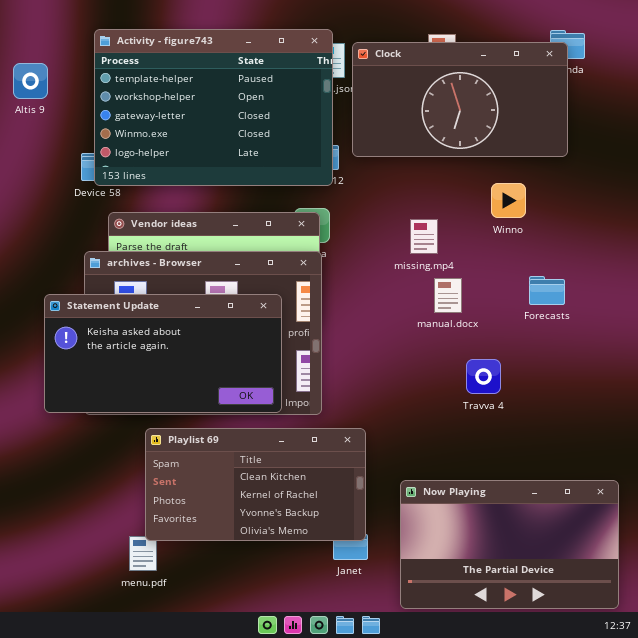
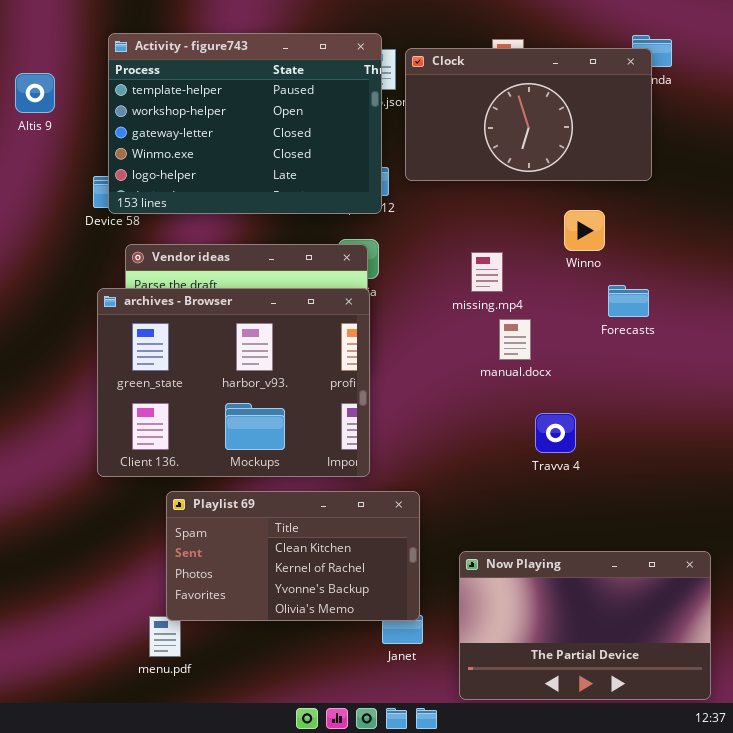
Forecasts: [529,276,565,305] -> [608,285,649,317], moved
Statement Update: [44,294,282,413] -> none, closed

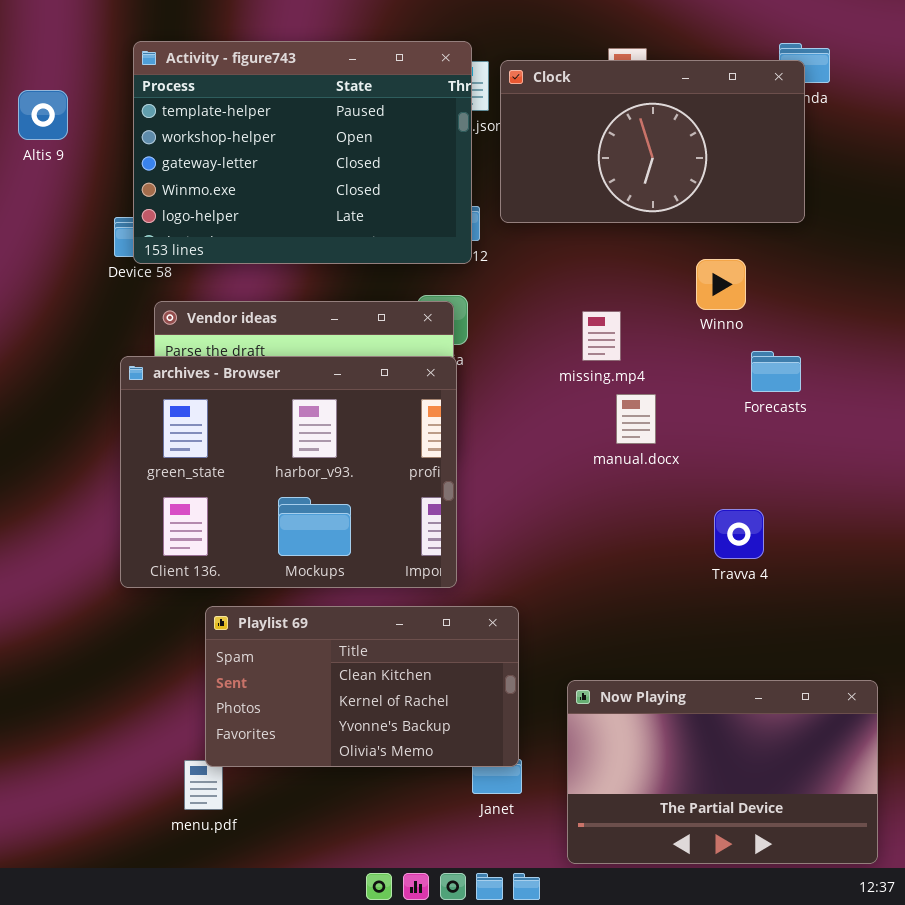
Travva 4: [535,413,576,453] -> [714,509,764,559], moved

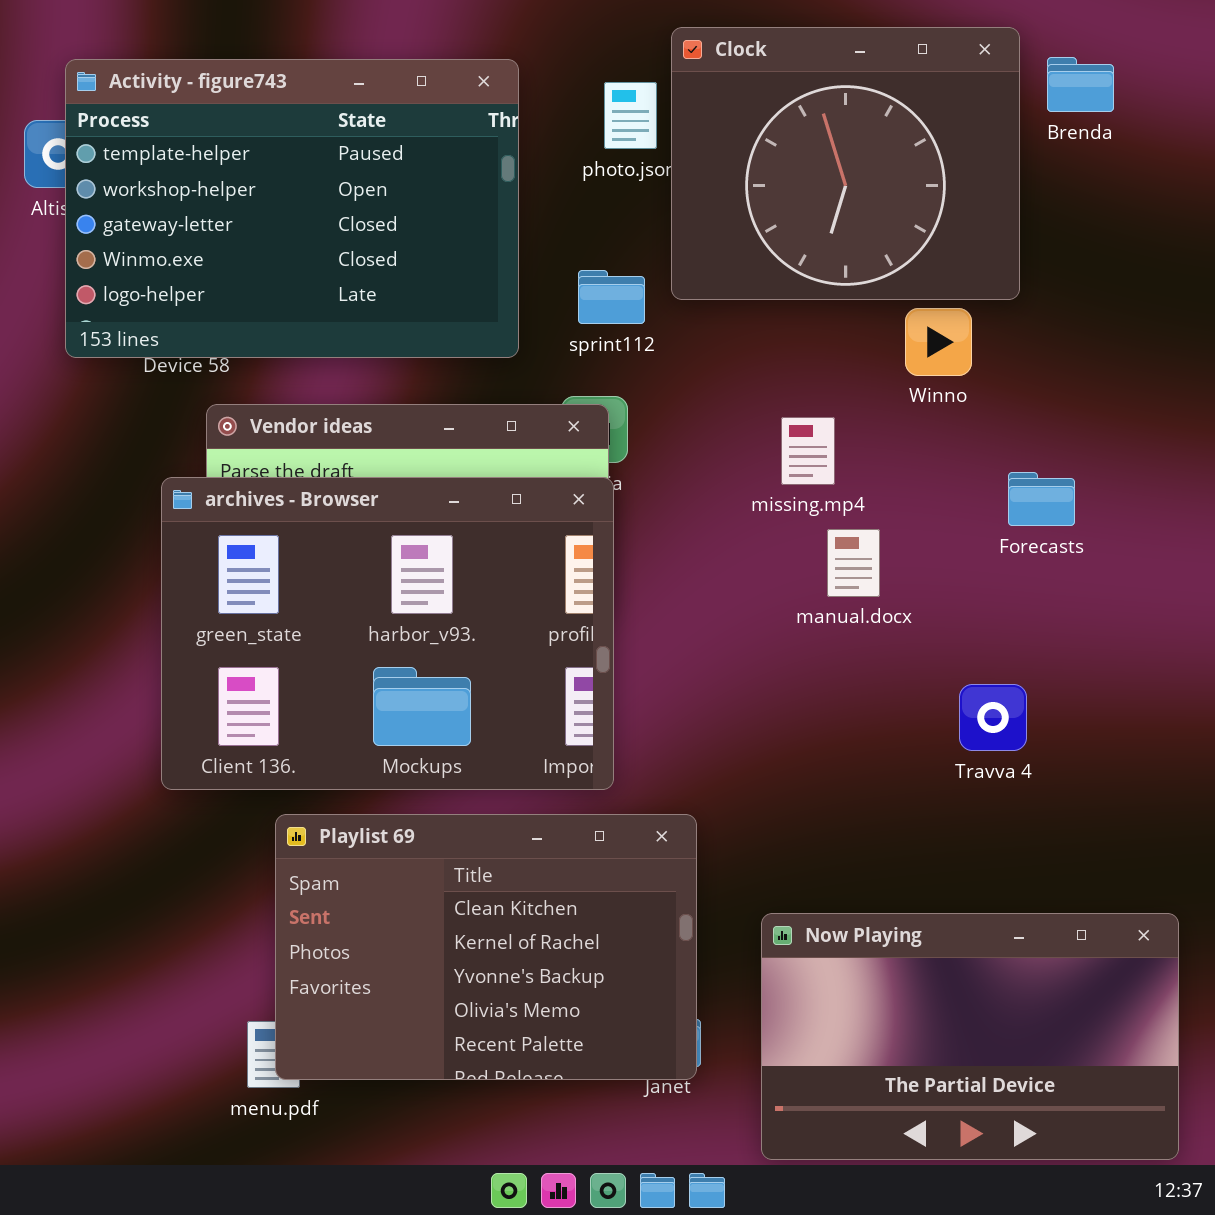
Activity - figure743: [133,41,472,264] -> [65,59,519,358], moved
Clock: [500,60,805,223] -> [671,27,1020,300], resized
Winno: [696,259,746,310] -> [905,308,972,376], moved
Playlist 69: [205,606,519,767] -> [275,814,697,1080], resized

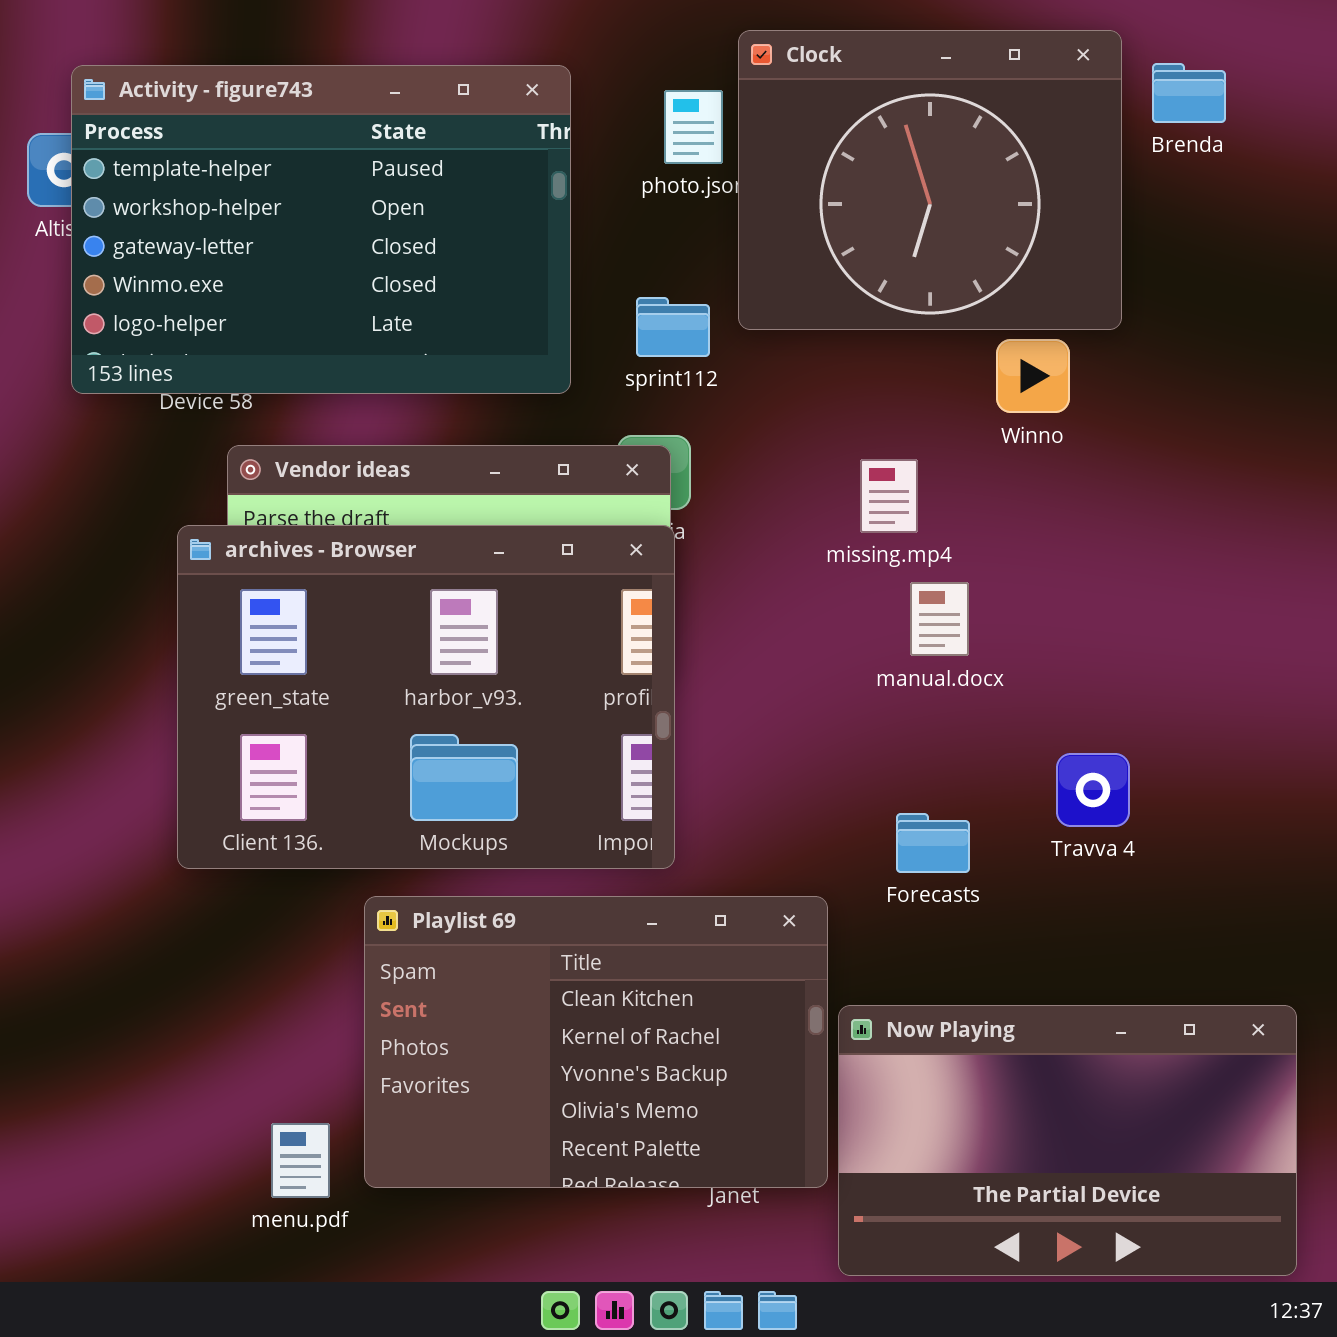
Forecasts: [1008,472,1075,526] -> [896,813,970,873], moved
Playlist 69: [275,814,697,1080] -> [364,896,828,1188], moved

